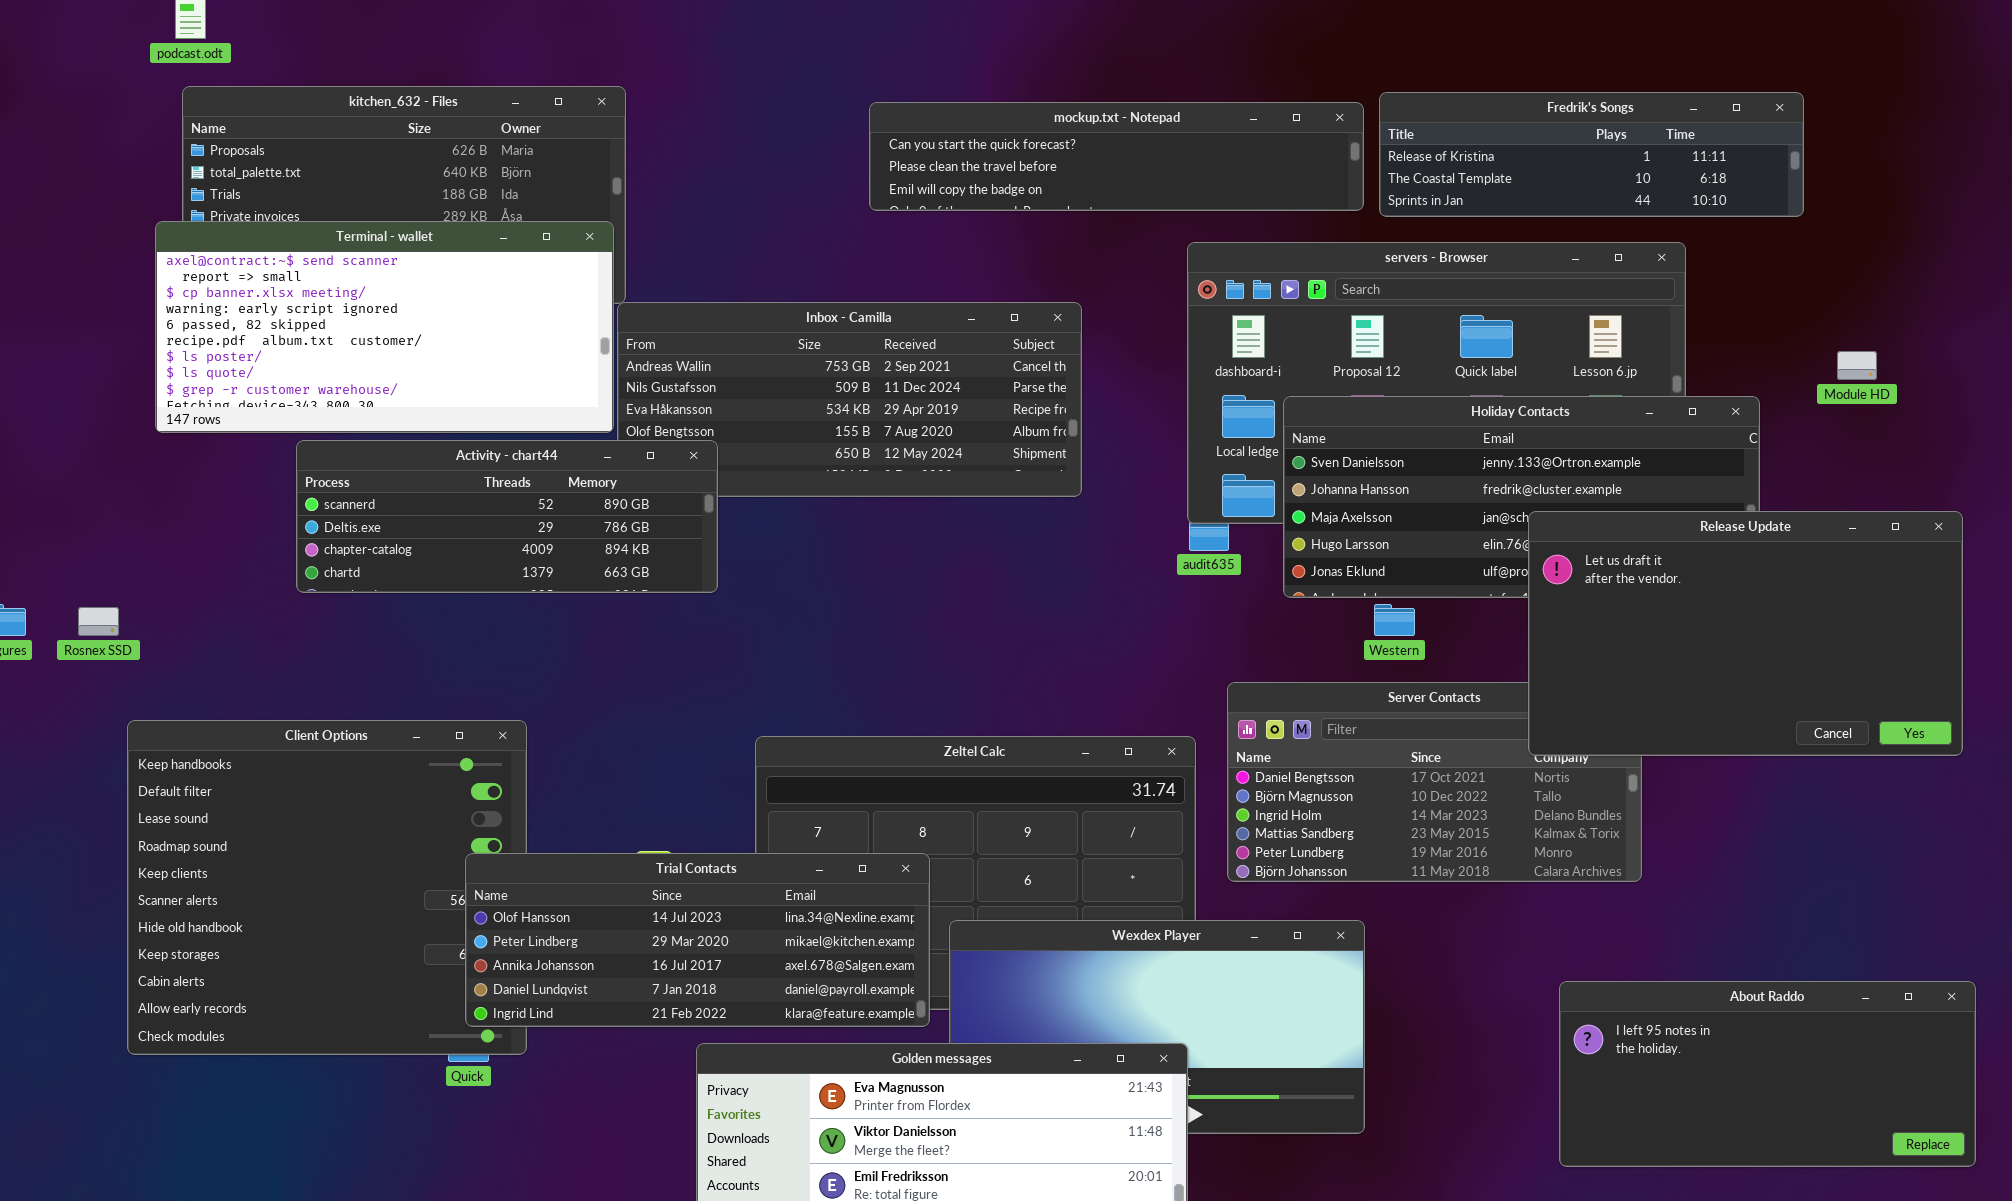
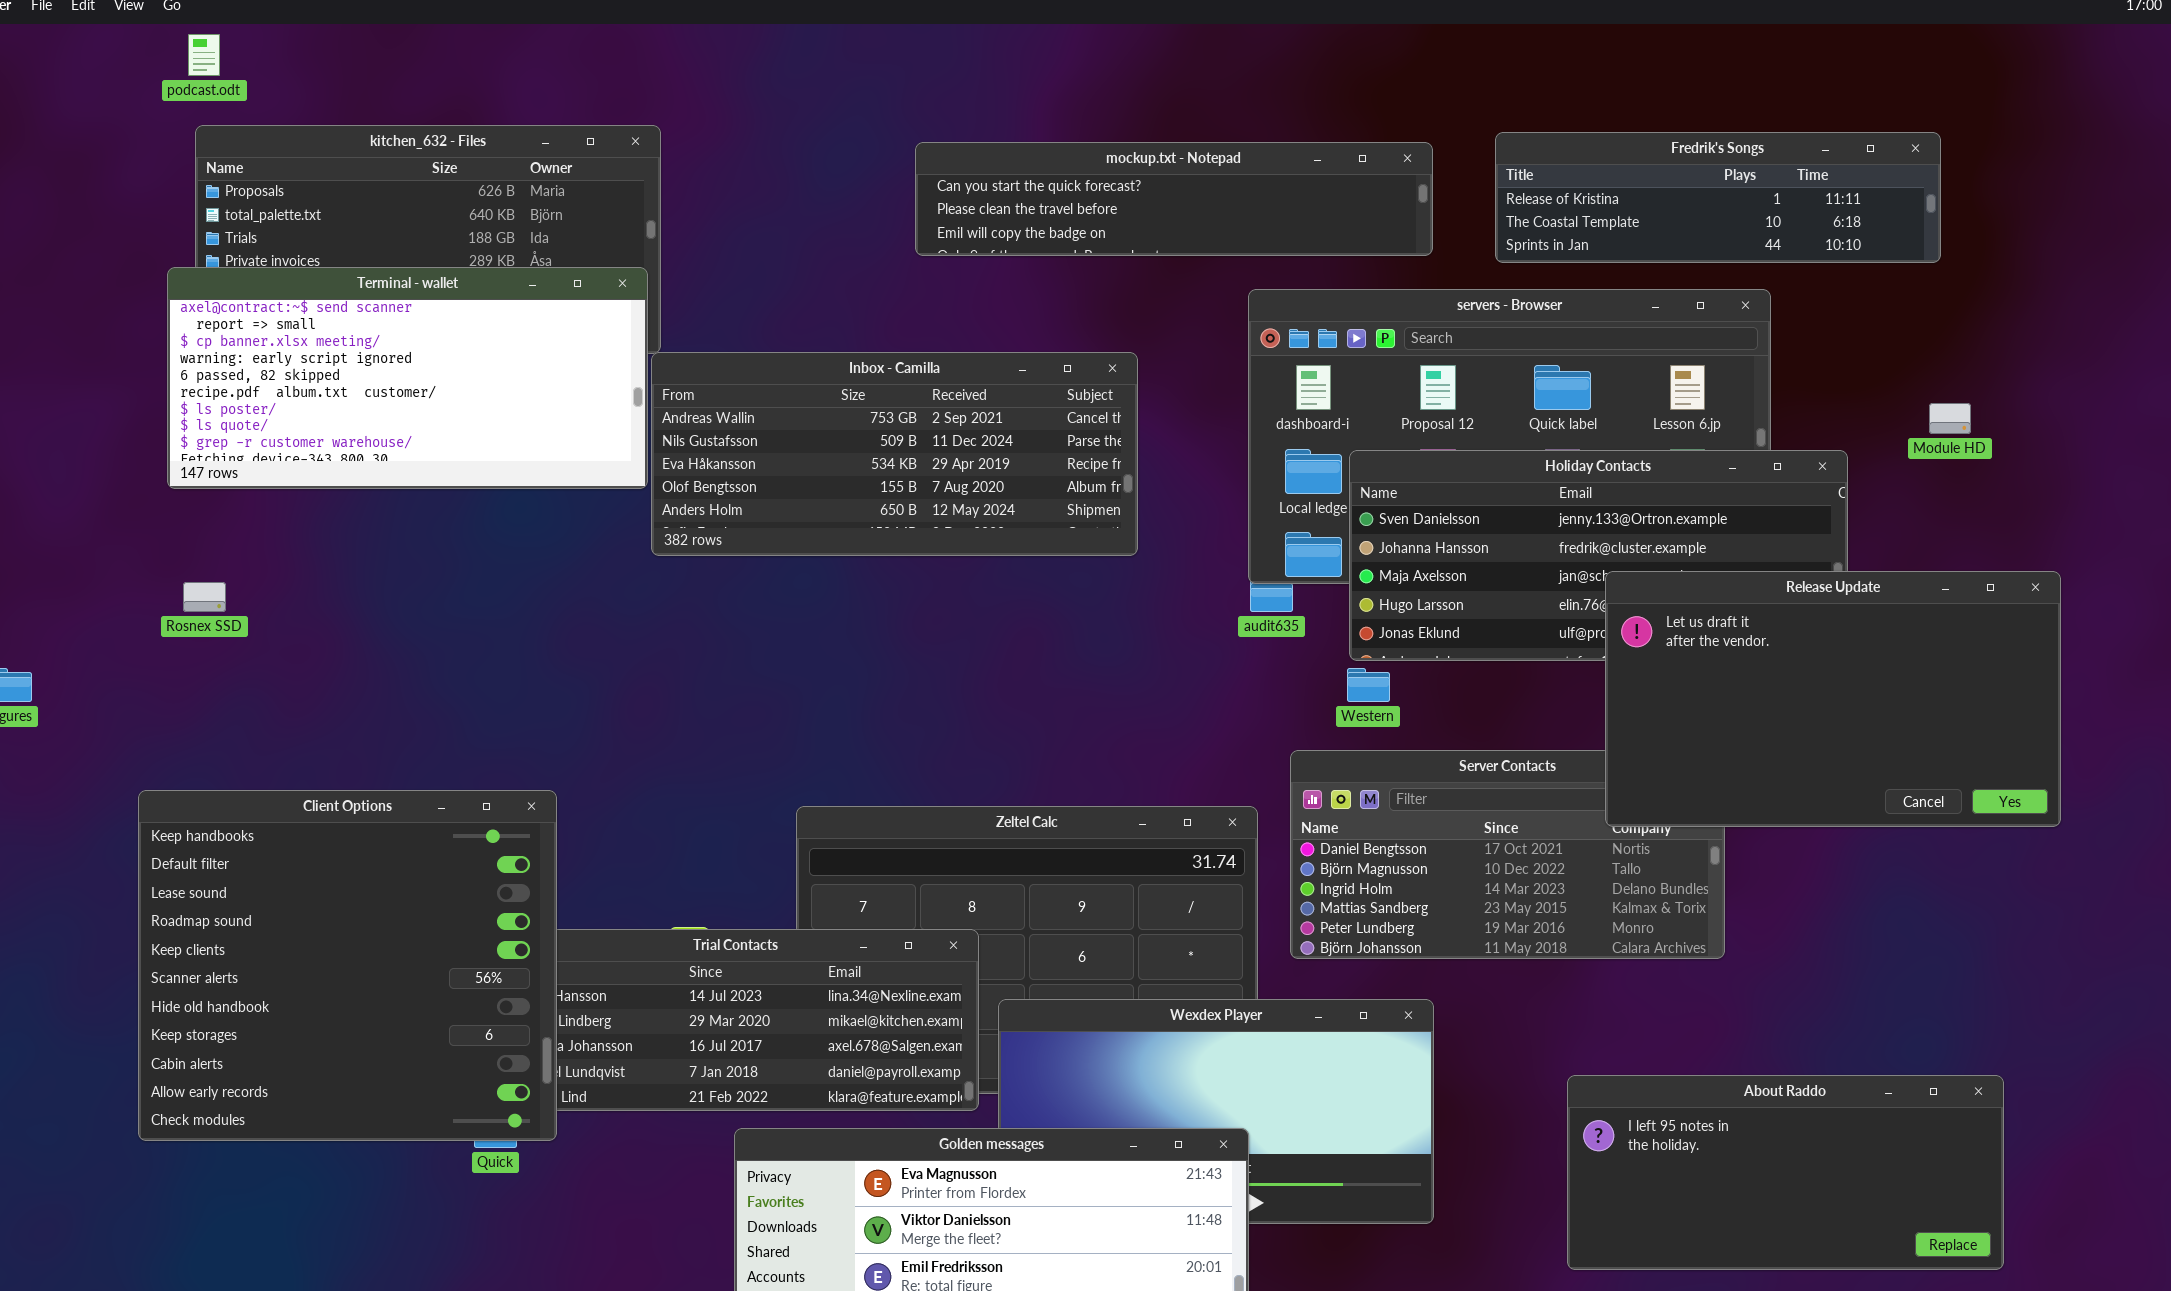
Fredrik's Songs: [1379,92,1804,217] -> [1495,132,1941,263], moved
Activity - chart44: [296,440,718,593] -> none, closed
Western: [1374,604,1415,636] -> [1347,668,1390,702], moved
Rosnex SSD: [78,607,119,636] -> [183,582,226,612], moved
Client Options: [127,720,527,1055] -> [138,790,557,1141], raised
About Raddo: [1559,981,1976,1167] -> [1567,1075,2004,1270], moved

